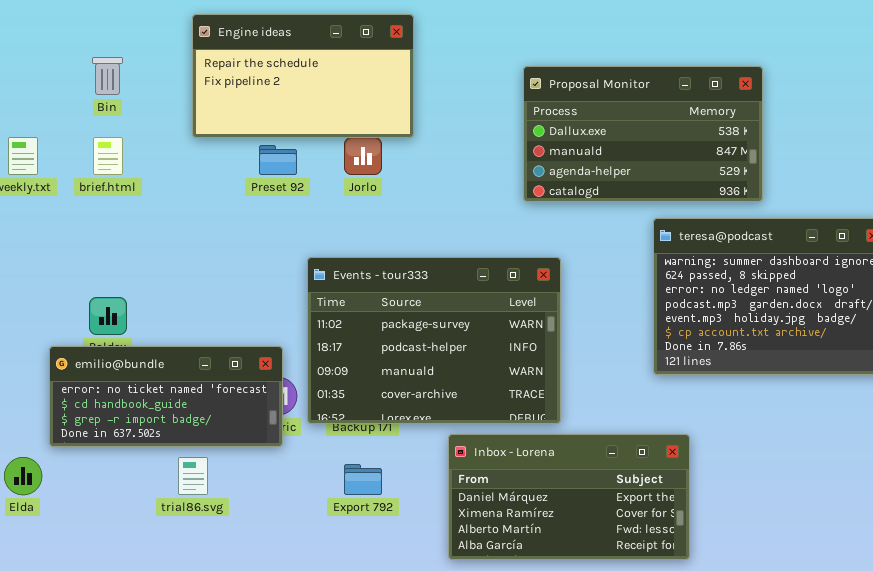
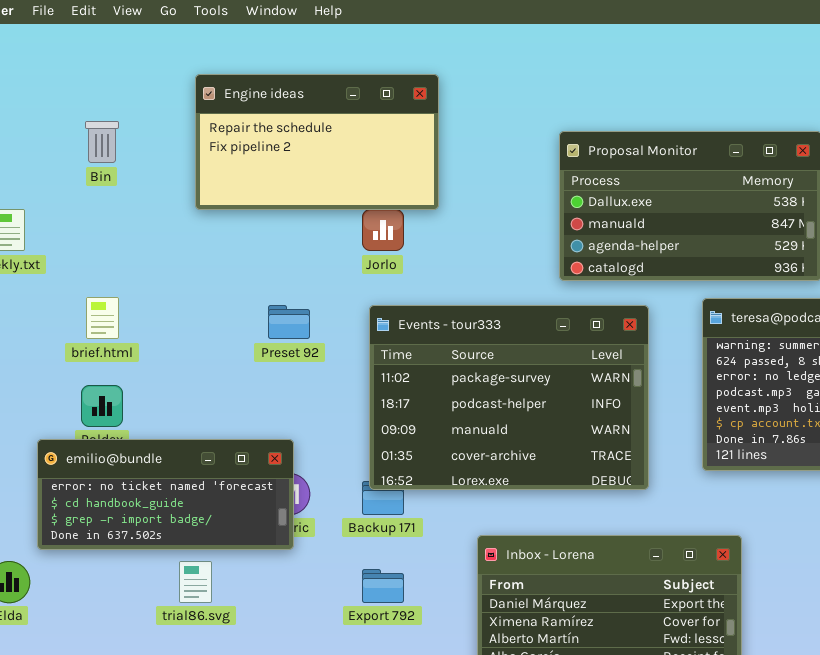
brief.html: [93,137,123,175] -> [86,297,119,339], moved
Preset 92: [259,145,297,175] -> [268,305,310,339], moved
Events - tour333: [307,257,561,424] -> [369,305,649,490], moved

